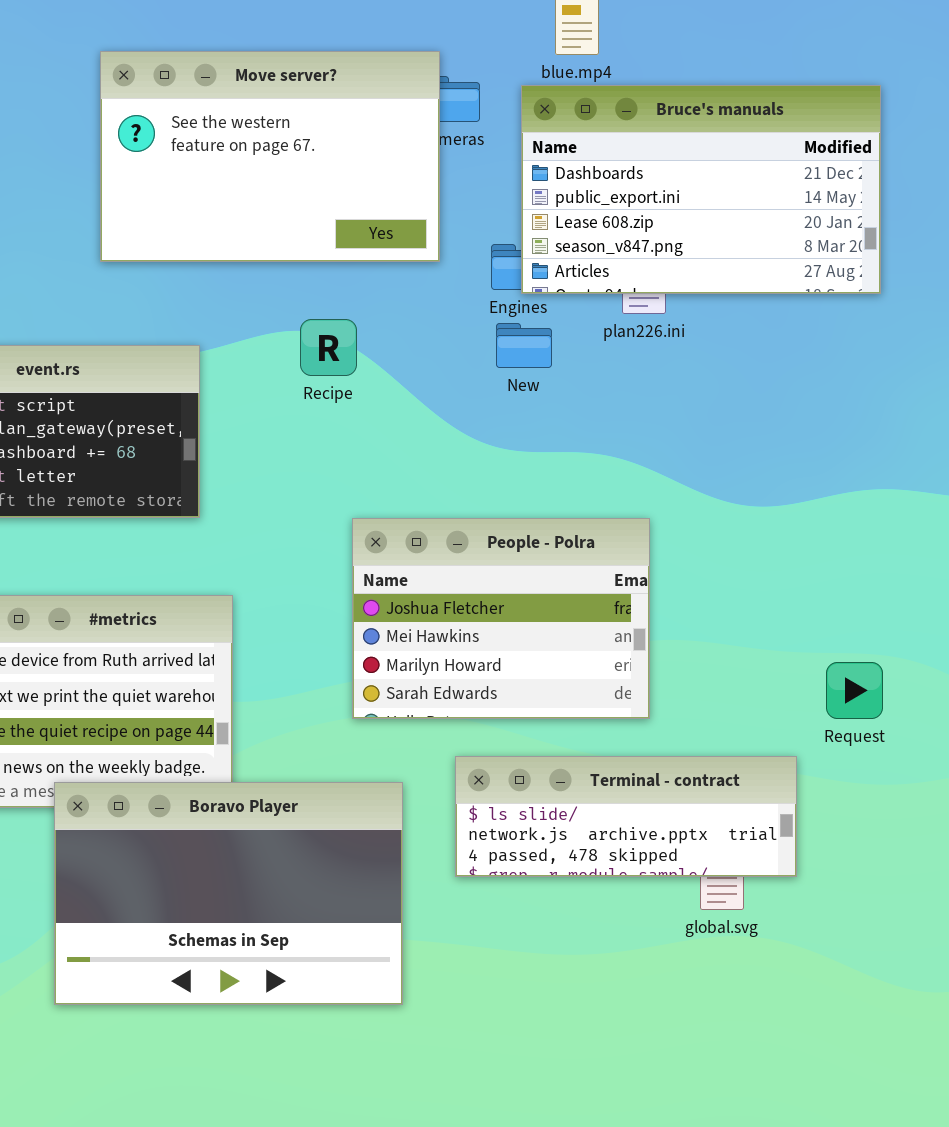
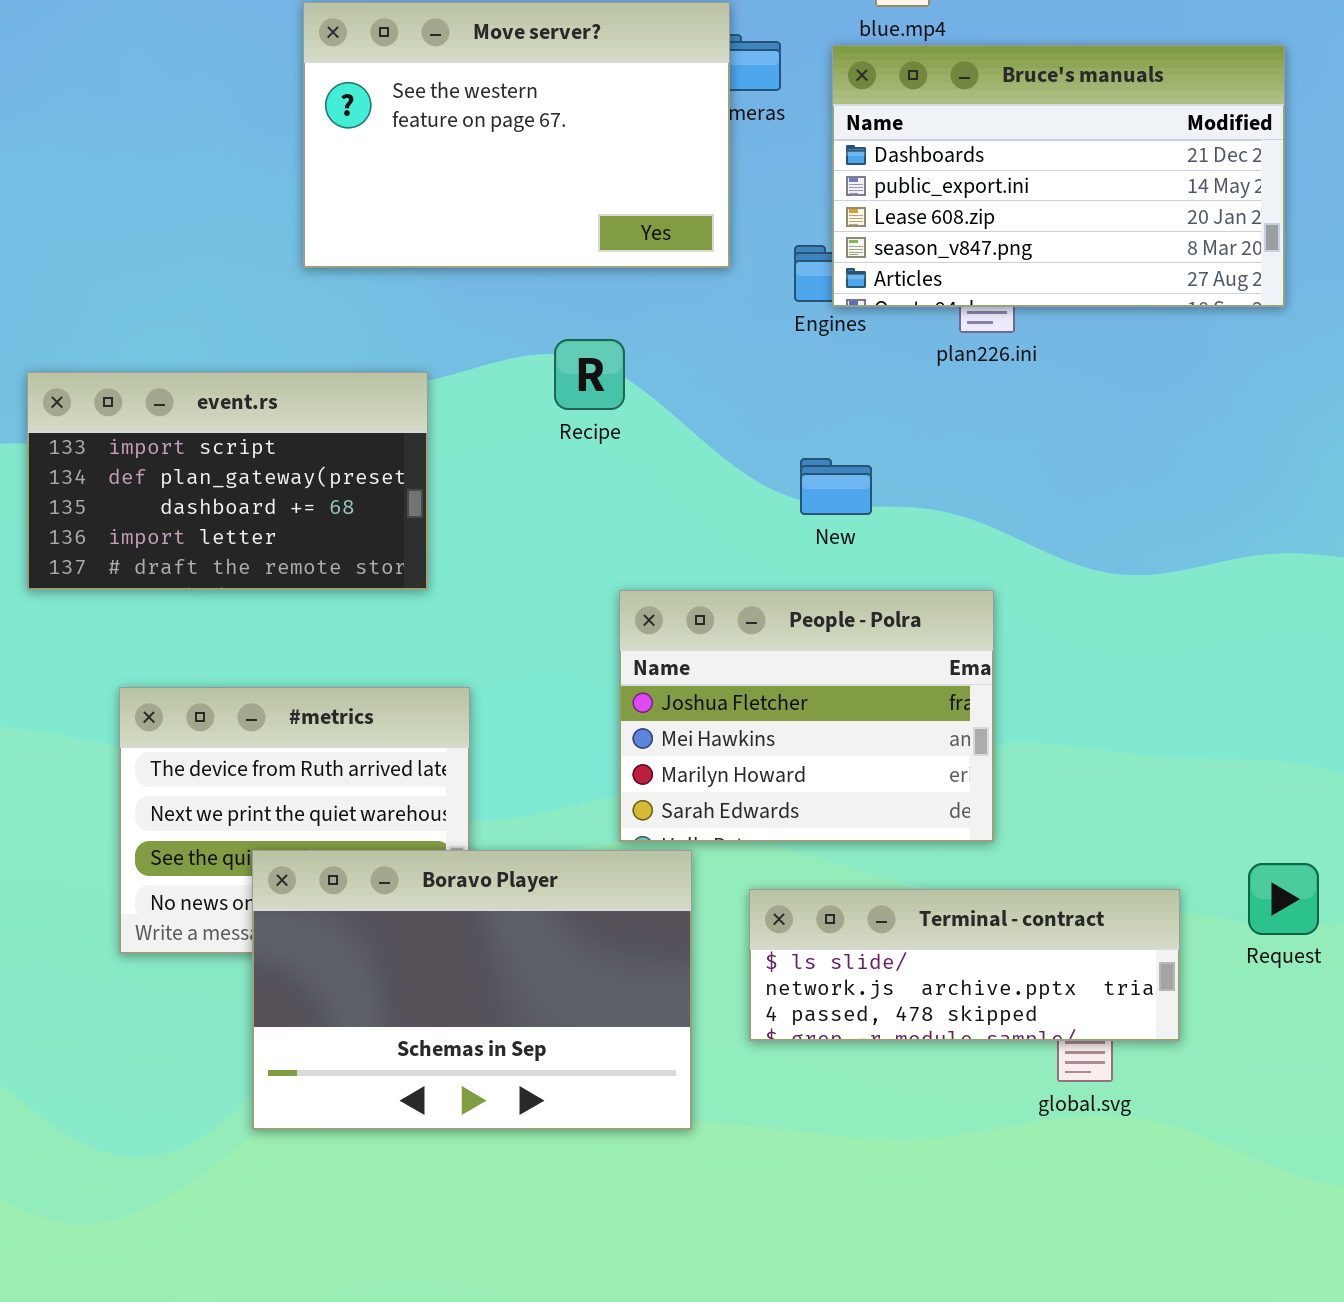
New: [496,323,552,368] -> [800,458,872,515], moved
Request: [826,662,883,719] -> [1248,863,1319,935], moved
Boravo Player: [54,782,403,1005] -> [252,850,692,1130], moved

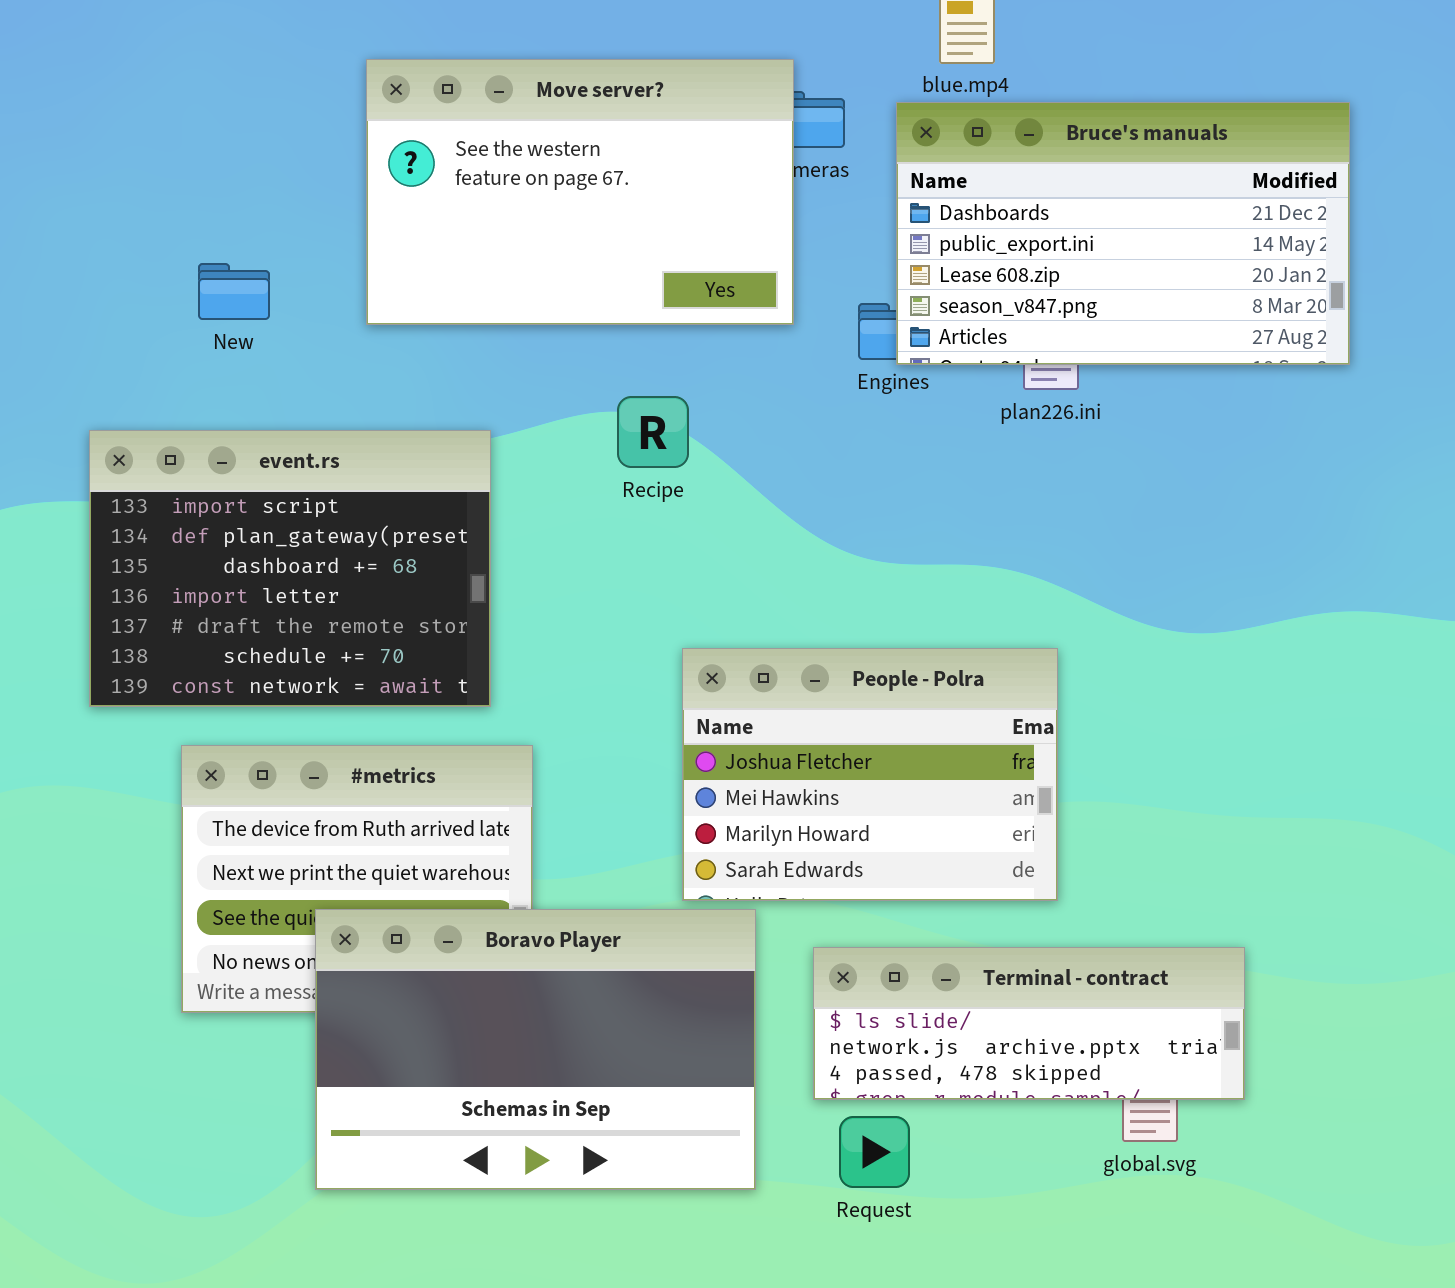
event.rs: [27,372,428,590] -> [89,430,491,707], resized
New: [800,458,872,515] -> [198,263,270,320], moved
Request: [1248,863,1319,935] -> [839,1116,910,1188], moved

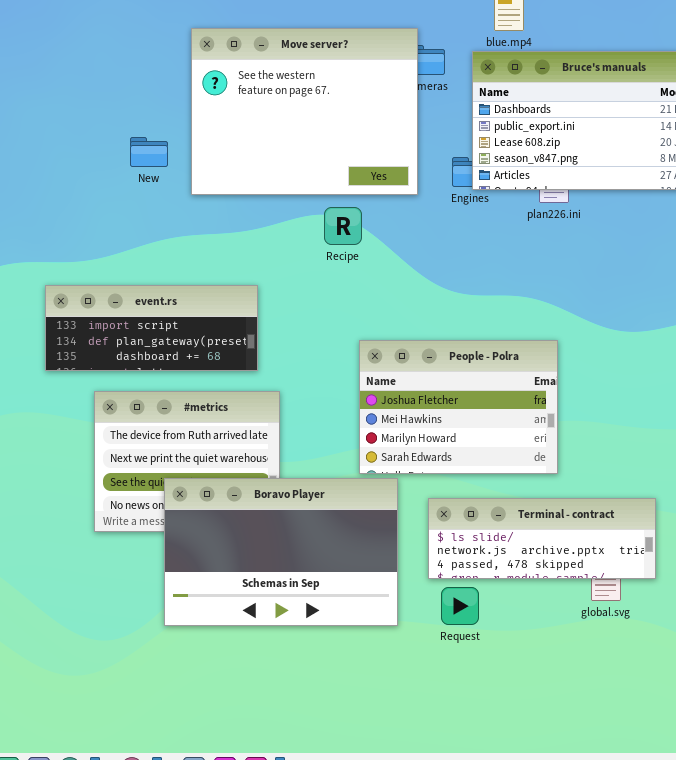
Move server?: [366,59,794,325] -> [191,28,418,195], resized
New: [198,263,270,320] -> [130,137,168,167], moved
event.rs: [89,430,491,707] -> [45,285,258,371], resized

